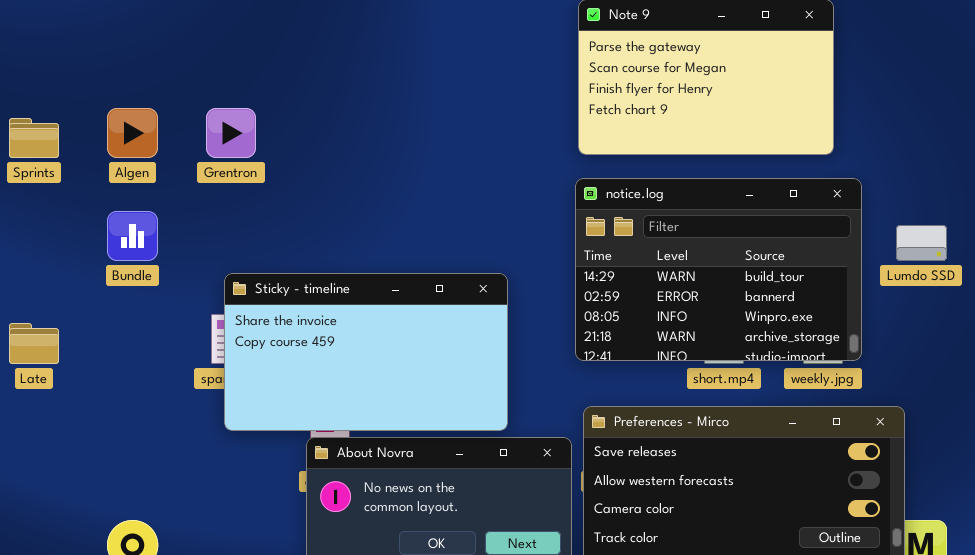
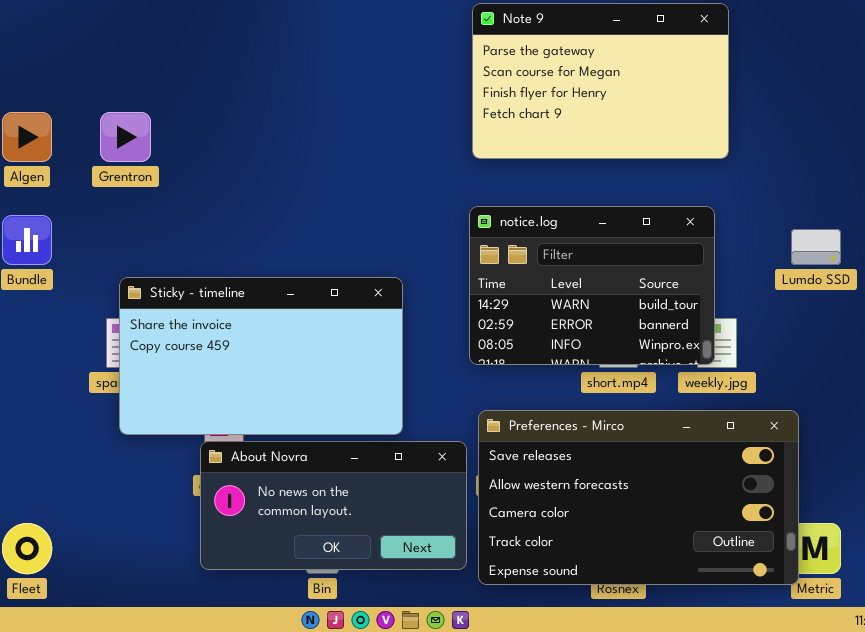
notice.log: [575,178,862,361] -> [469,206,715,365], resized

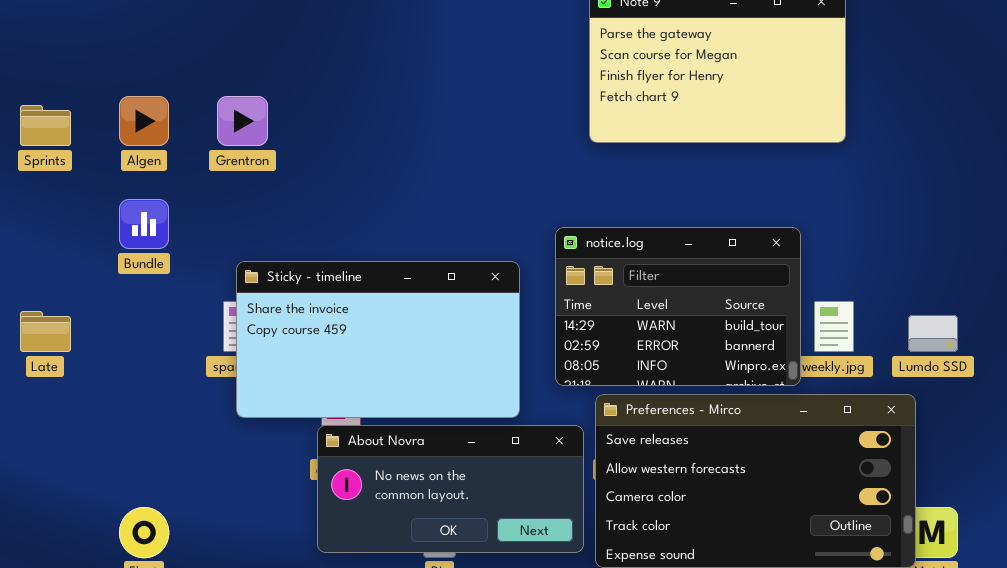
notice.log: [469,206,715,365] -> [555,227,801,386], moved
Lumdo SSD: [791,229,841,265] -> [908,315,958,352], moved

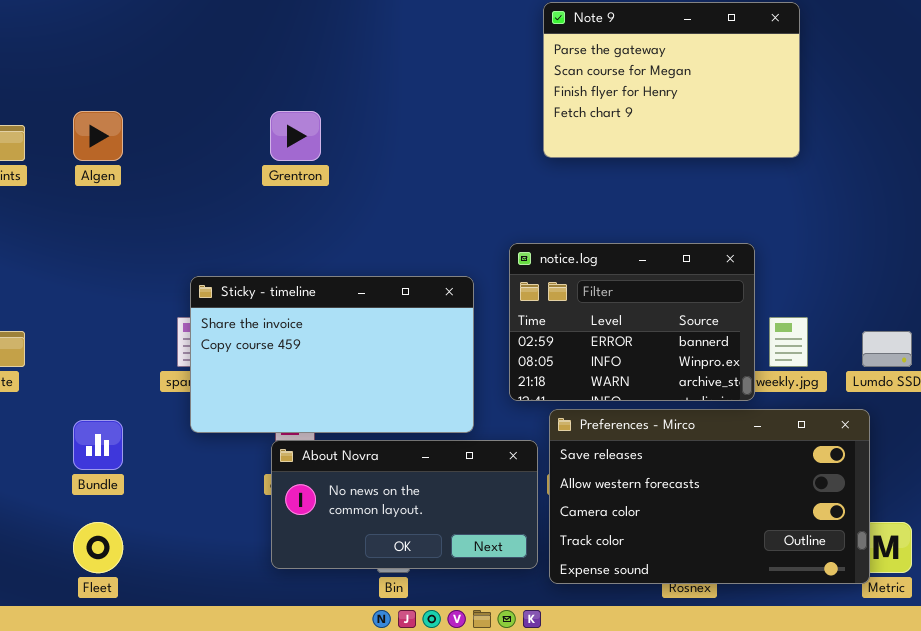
Grentron: [217,96,268,146] -> [270,111,321,161], moved
Bundle: [119,199,169,249] -> [73,420,123,470], moved
notice.log: [555,227,801,386] -> [509,243,755,401], scrolled down 1 row

